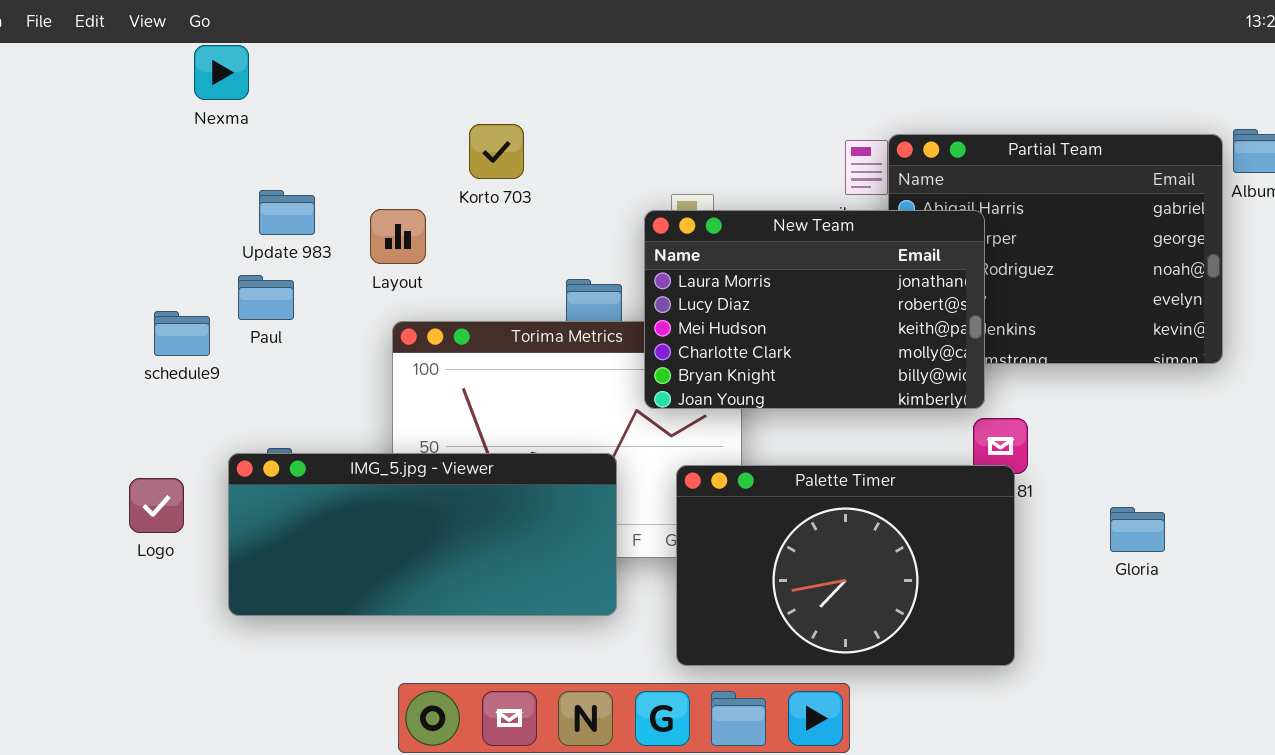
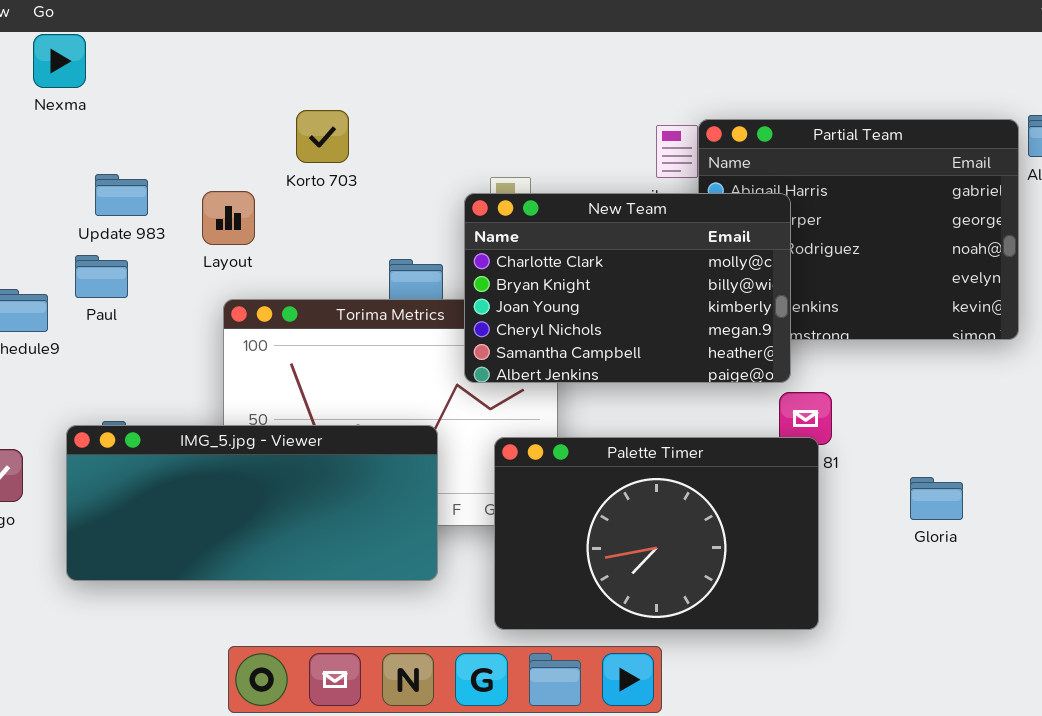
New Team: [644,210,985,409] -> [464,193,791,383], scrolled down 3 rows

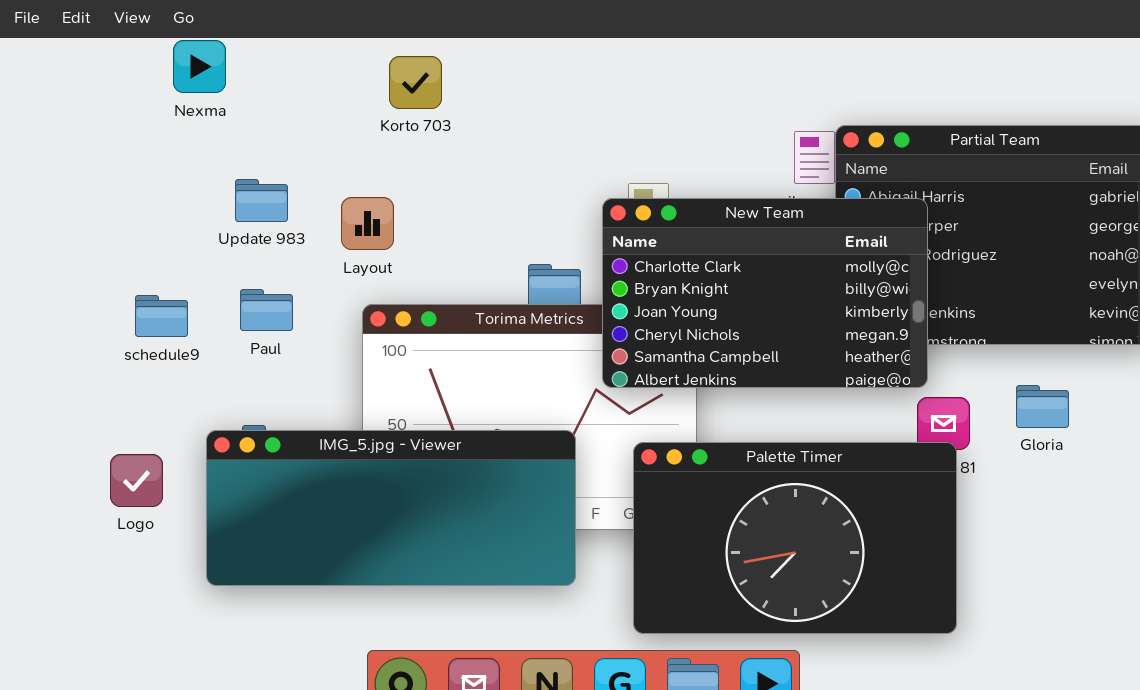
Korto 703: [296,110,349,163] -> [389,56,442,109], moved
Paul: [75,255,128,298] -> [240,289,293,331], moved
Gloria: [910,477,963,520] -> [1016,385,1069,428], moved

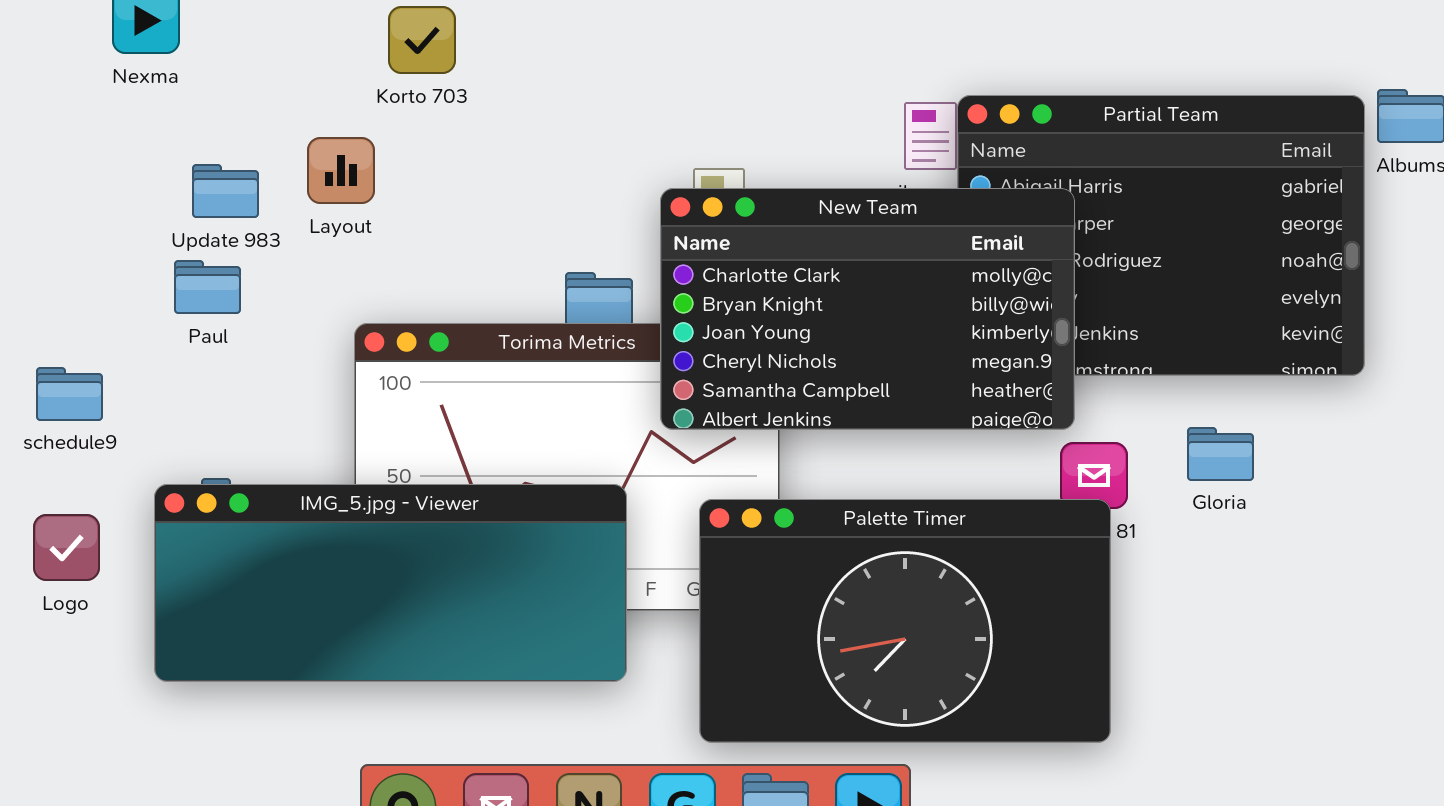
Layout: [341,197,394,250] -> [307,137,375,204], moved
Paul: [240,289,293,331] -> [174,260,241,314], moved
schedule9: [135,295,188,337] -> [36,367,103,421], moved

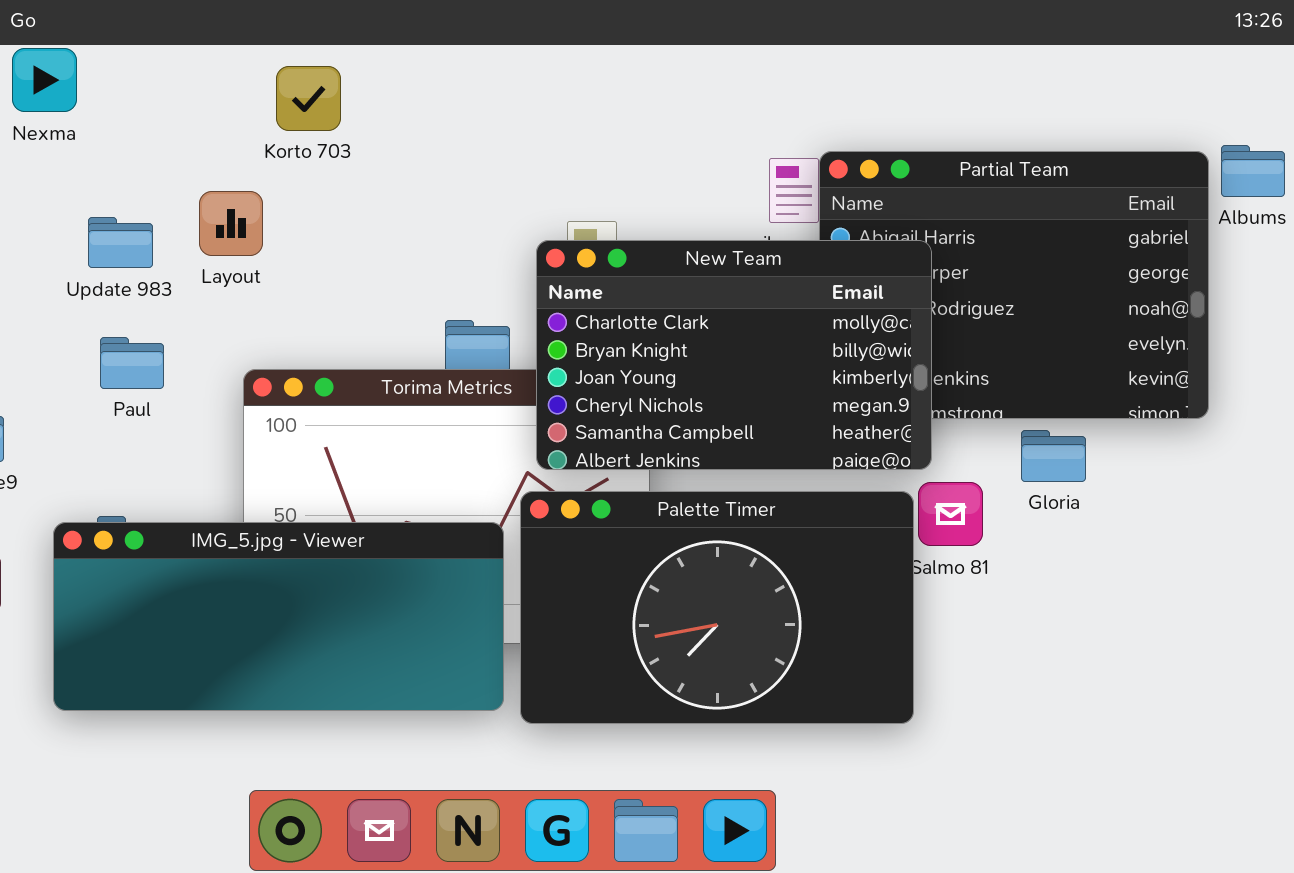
Paul: [174,260,241,314] -> [100,337,164,389], moved
Gloria: [1187,427,1254,481] -> [1021,430,1086,482], moved
Palette Timer: [699,499,1111,743] -> [520,491,914,724], moved

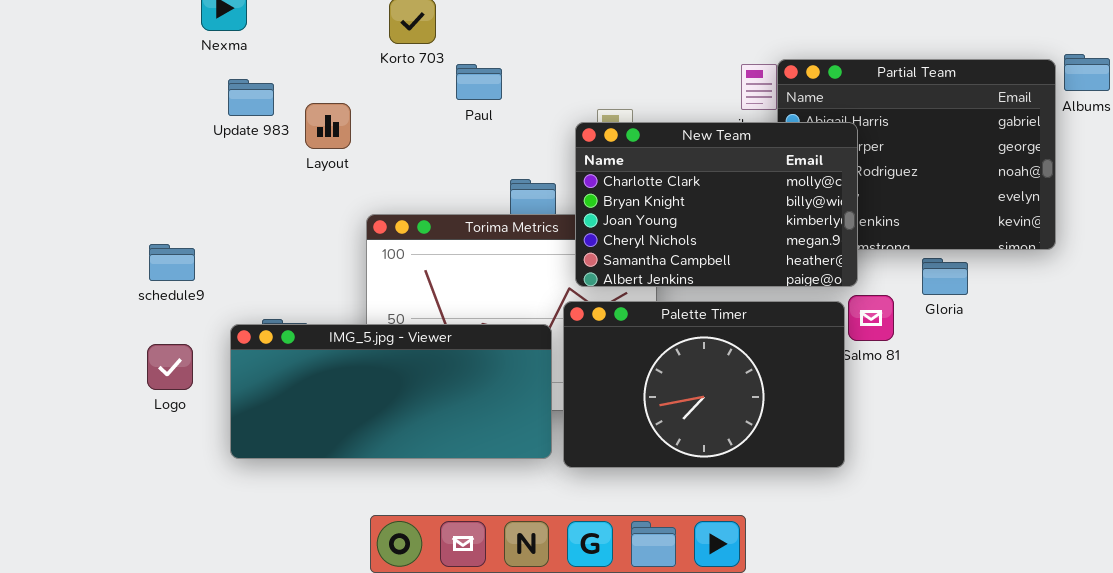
Layout: [199,191,263,256] -> [305,103,351,149], moved
Update 983: [88,217,153,268] -> [228,79,274,116], moved
Paul: [100,337,164,389] -> [456,64,502,100], moved

